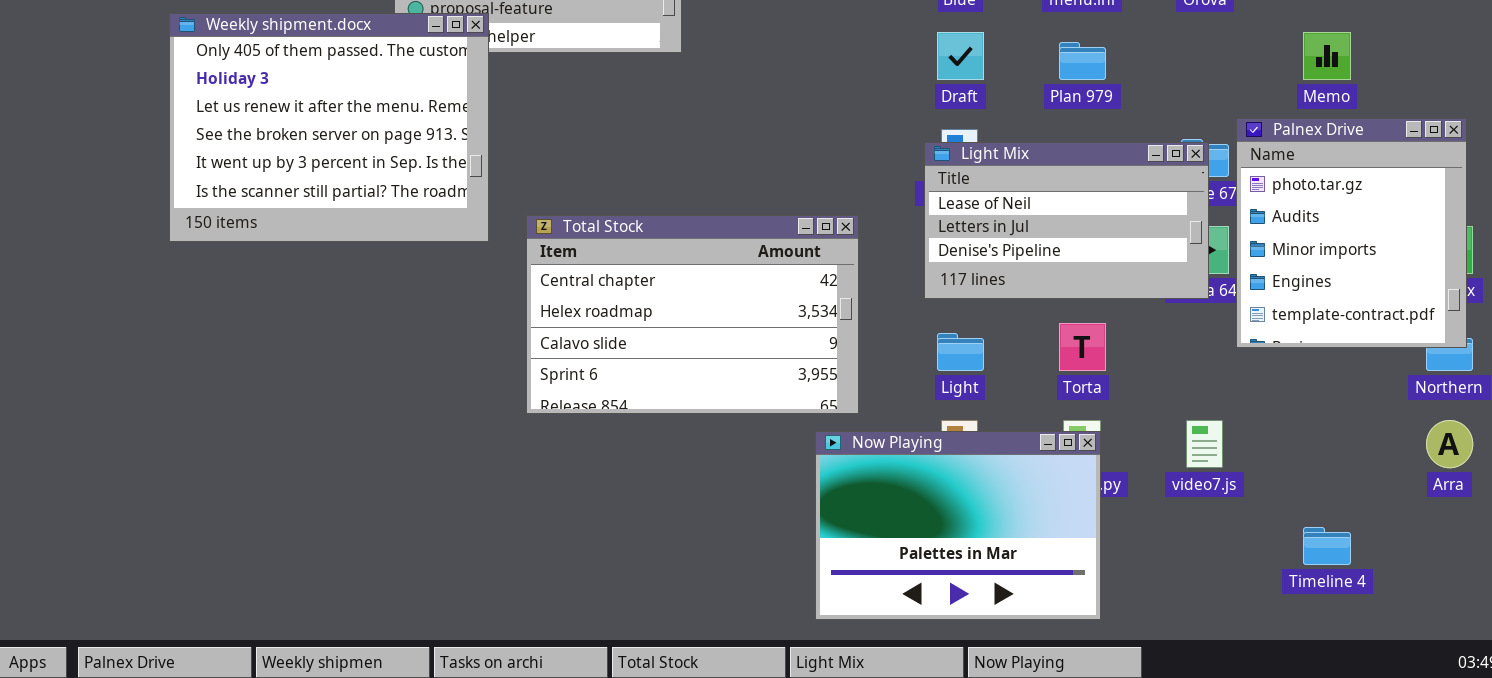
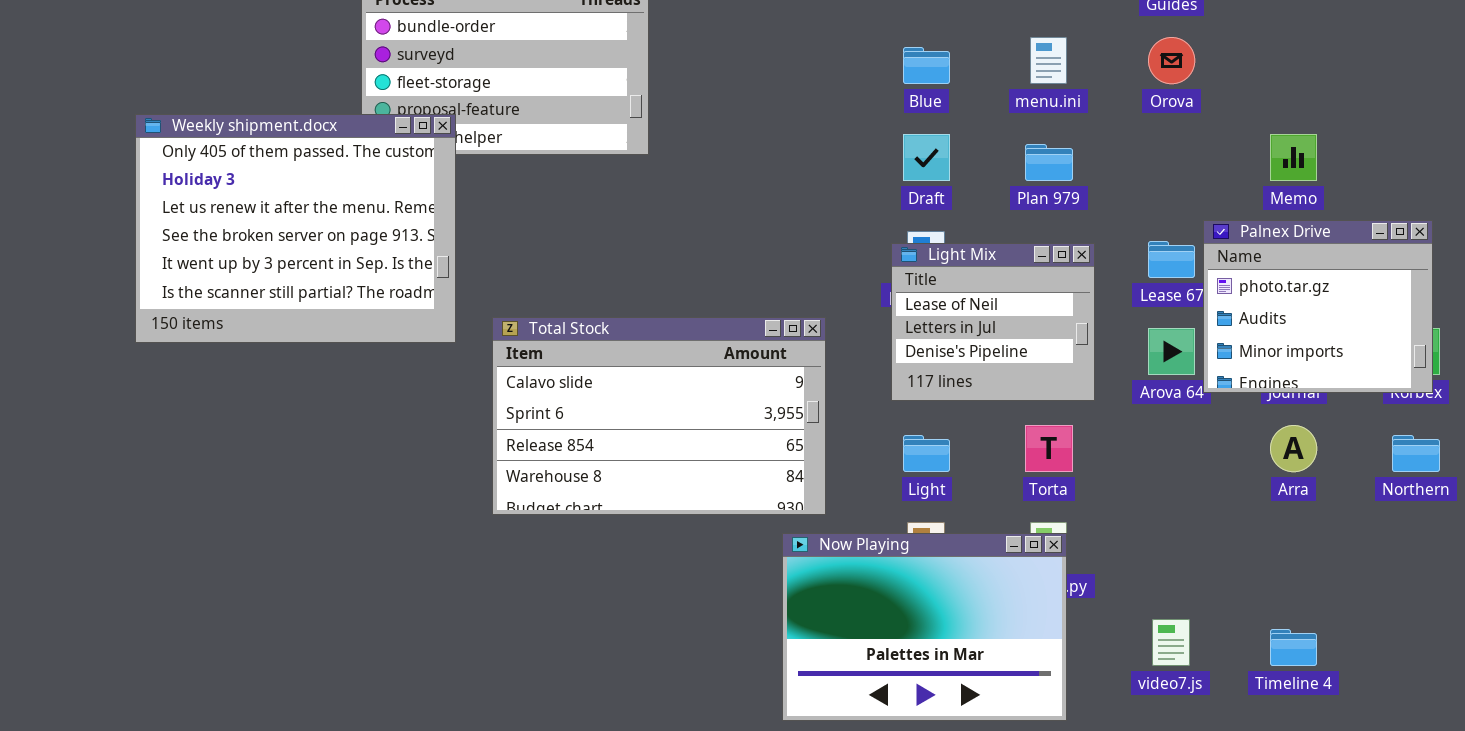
Palnex Drive: [1236,118,1467,348] -> [1203,220,1433,393], resized
Light Mix: [924,142,1209,299] -> [891,243,1095,401], resized
Total Stock: [526,215,859,414] -> [492,317,826,515], scrolled down 2 rows
video7.js: [1186,420,1223,468] -> [1152,619,1190,666], moved
Arra: [1426,420,1473,468] -> [1270,425,1317,472], moved

